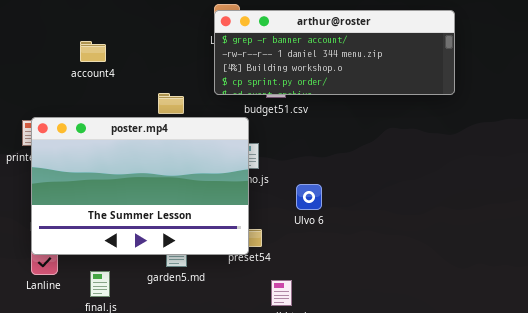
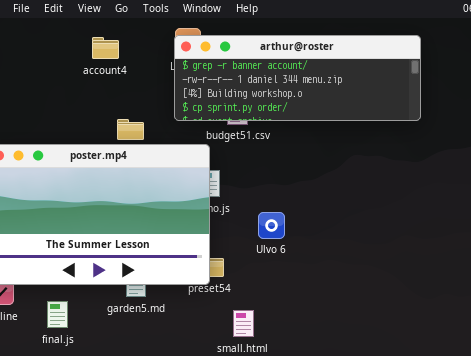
account4: [80,41,106,62] -> [92,37,119,59], moved

